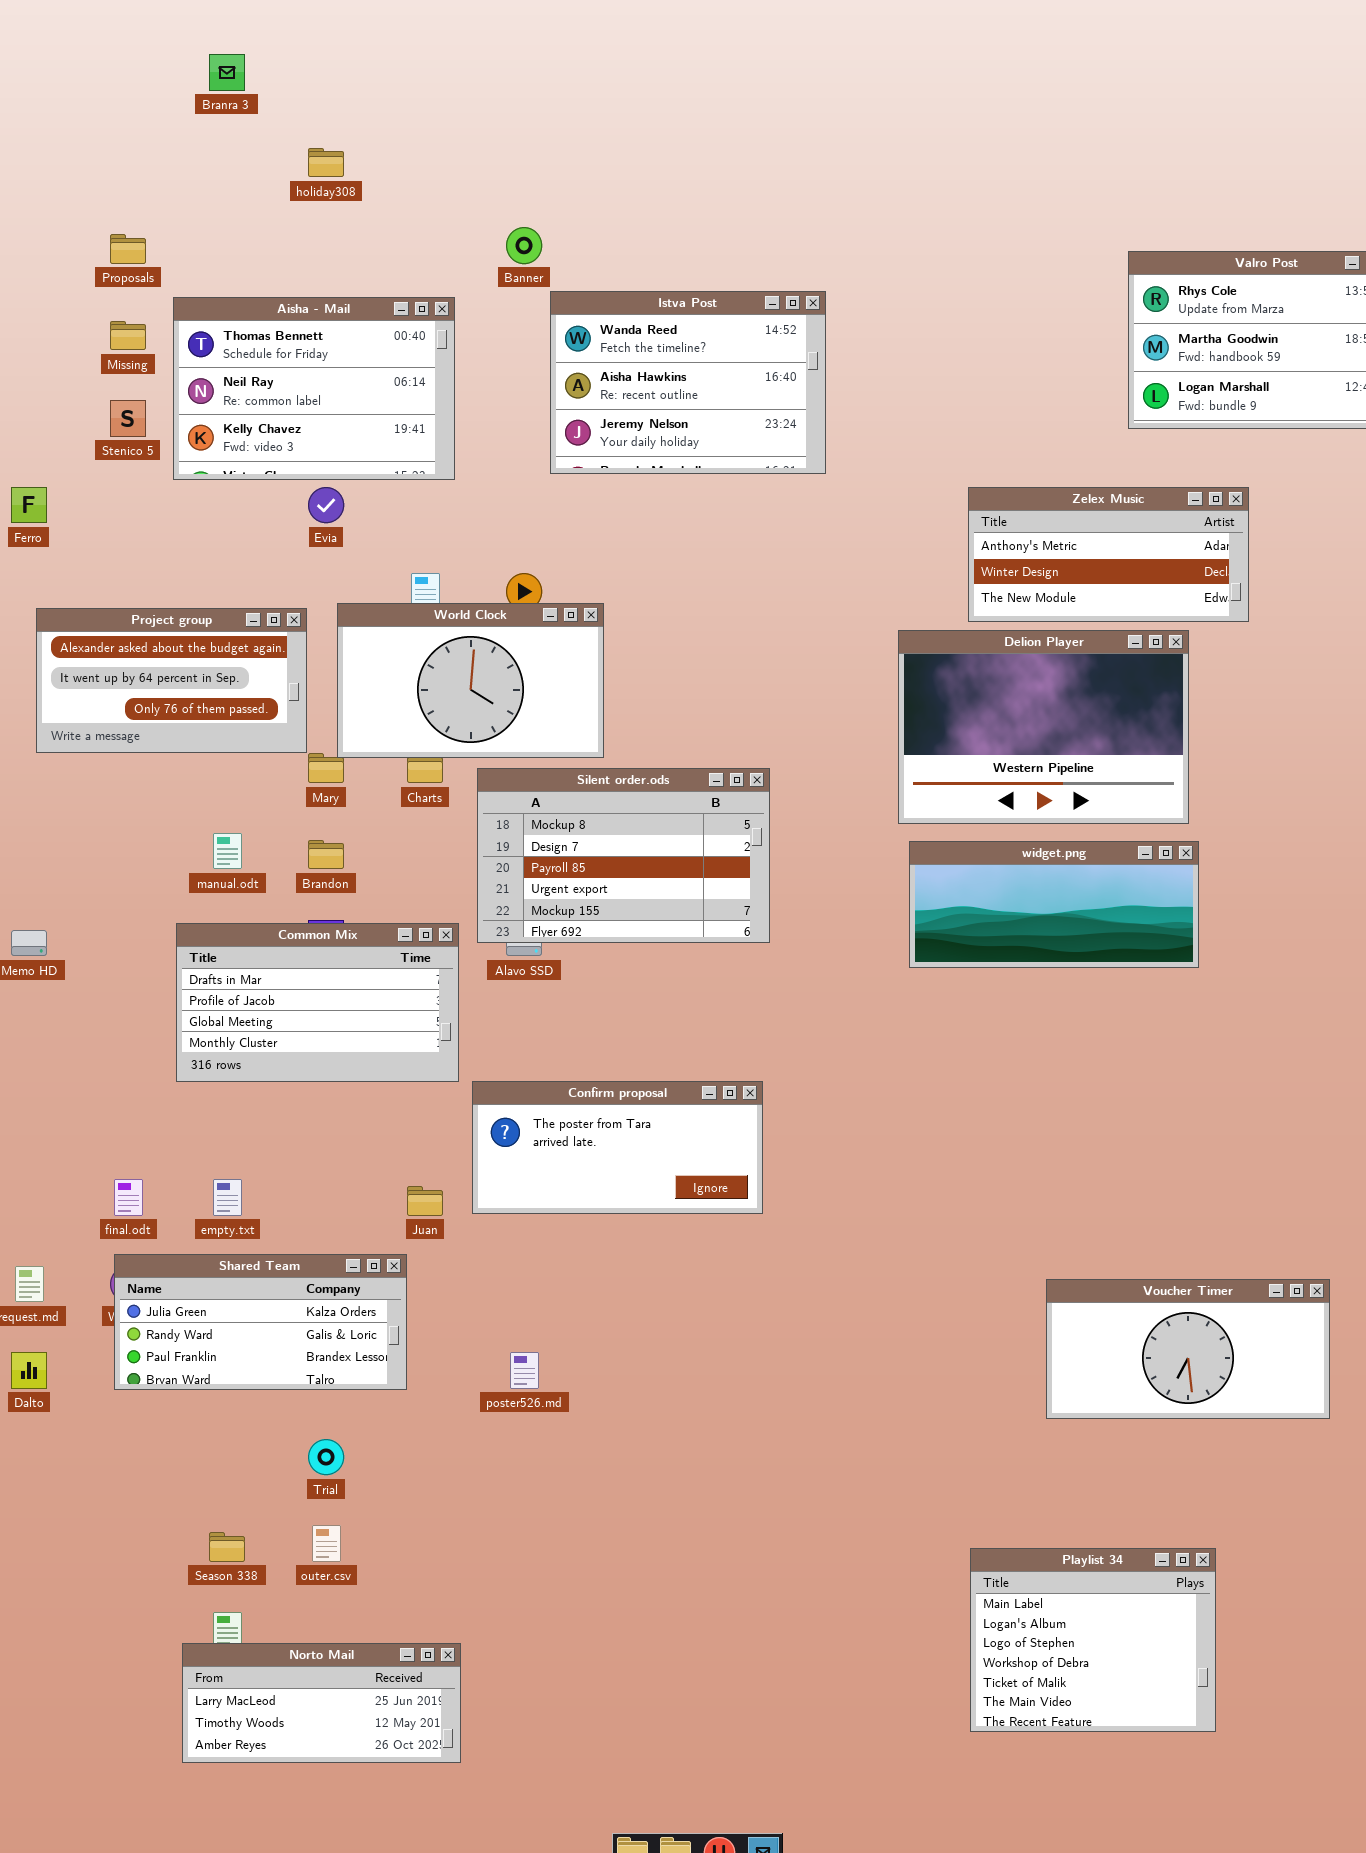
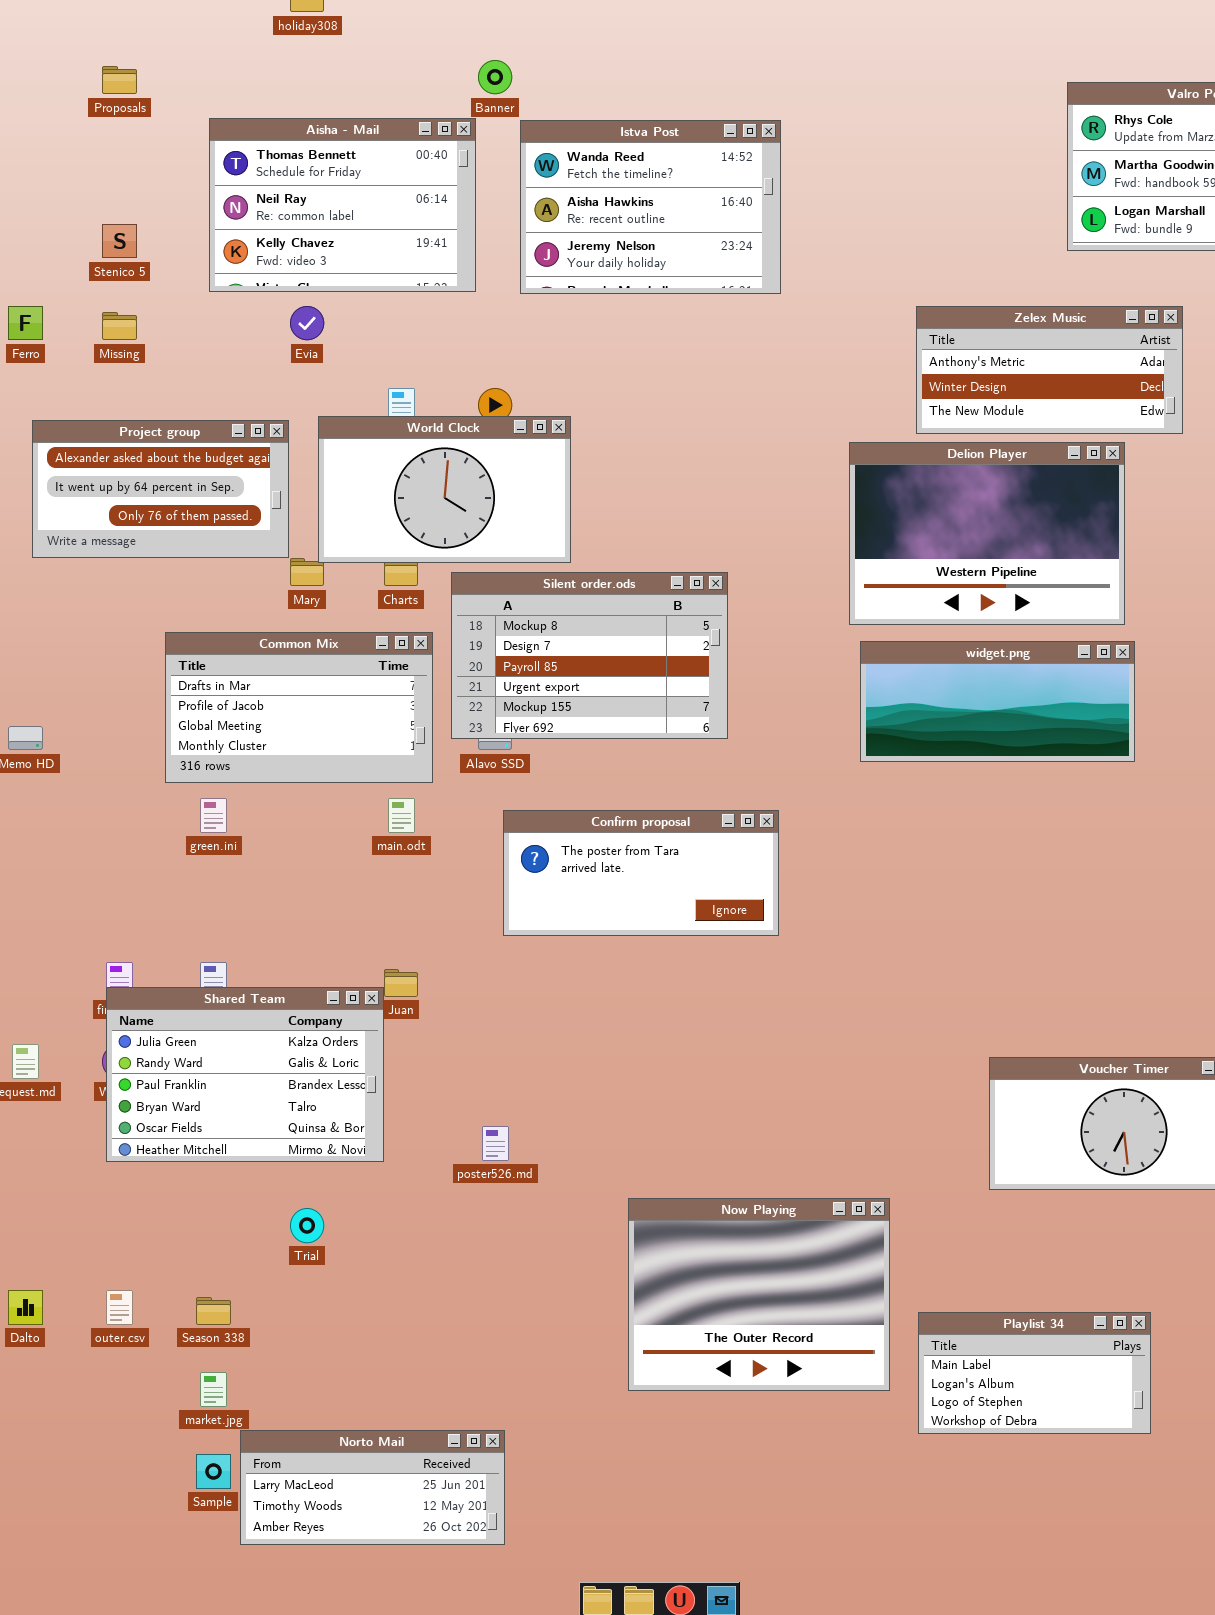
Aisha - Mail: [173,297,455,480] -> [209,118,476,292], moved
Missing: [110,321,146,350] -> [102,312,137,340], moved
Common Mix: [176,923,459,1082] -> [165,632,433,783], moved
Confirm proposal: [472,1081,763,1214] -> [503,810,779,936], moved
Shared Team: [114,1254,407,1390] -> [106,987,384,1162], resized
Dalto: [11,1352,47,1389] -> [8,1290,43,1325], moved
Now Playing: none -> [628,1198,890,1391], opened
outer.csv: [312,1525,341,1562] -> [106,1290,133,1325], moved
Playlist 34: [970,1548,1216,1732] -> [918,1312,1151,1434], resized
Norto Mail: [182,1643,461,1763] -> [240,1430,505,1545], moved

